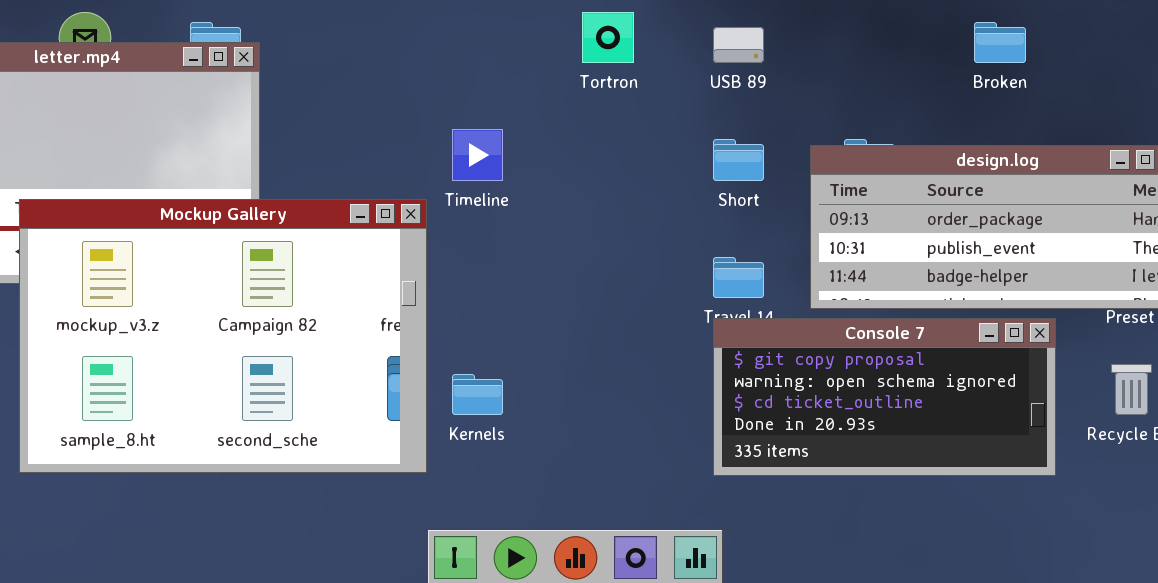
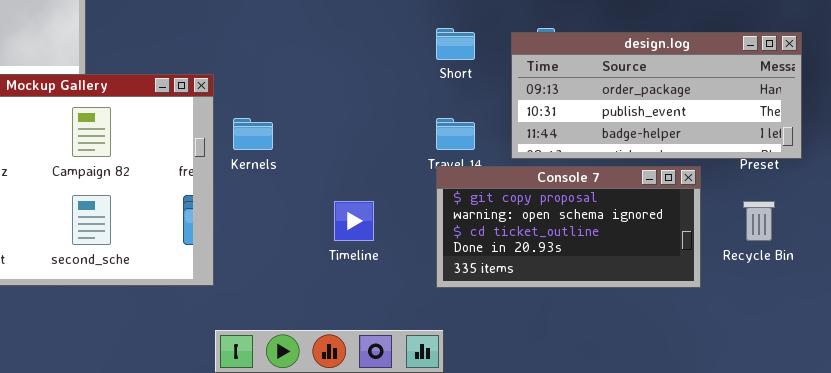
Timeline: [452,129,503,181] -> [334,201,374,241], moved
Kernels: [452,374,503,415] -> [233,118,273,150], moved

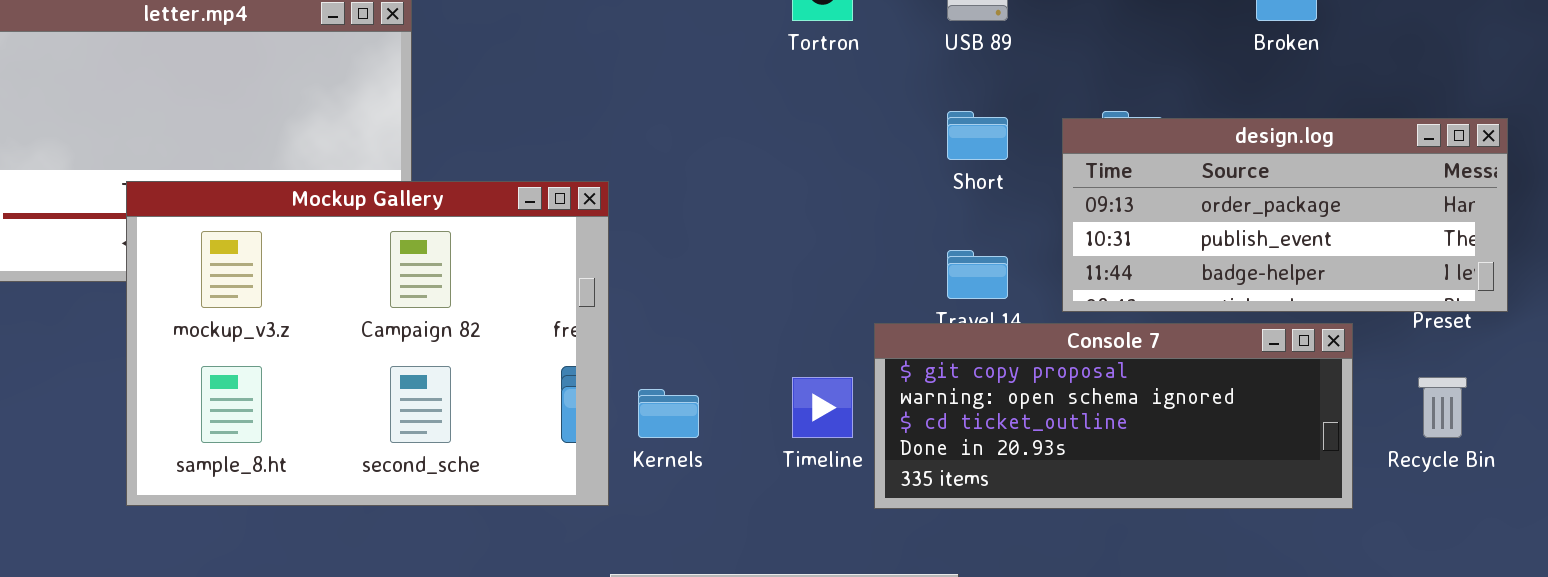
Kernels: [233,118,273,150] -> [638,389,699,438], moved
Console 7: [436,166,701,288] -> [874,323,1353,509], resized

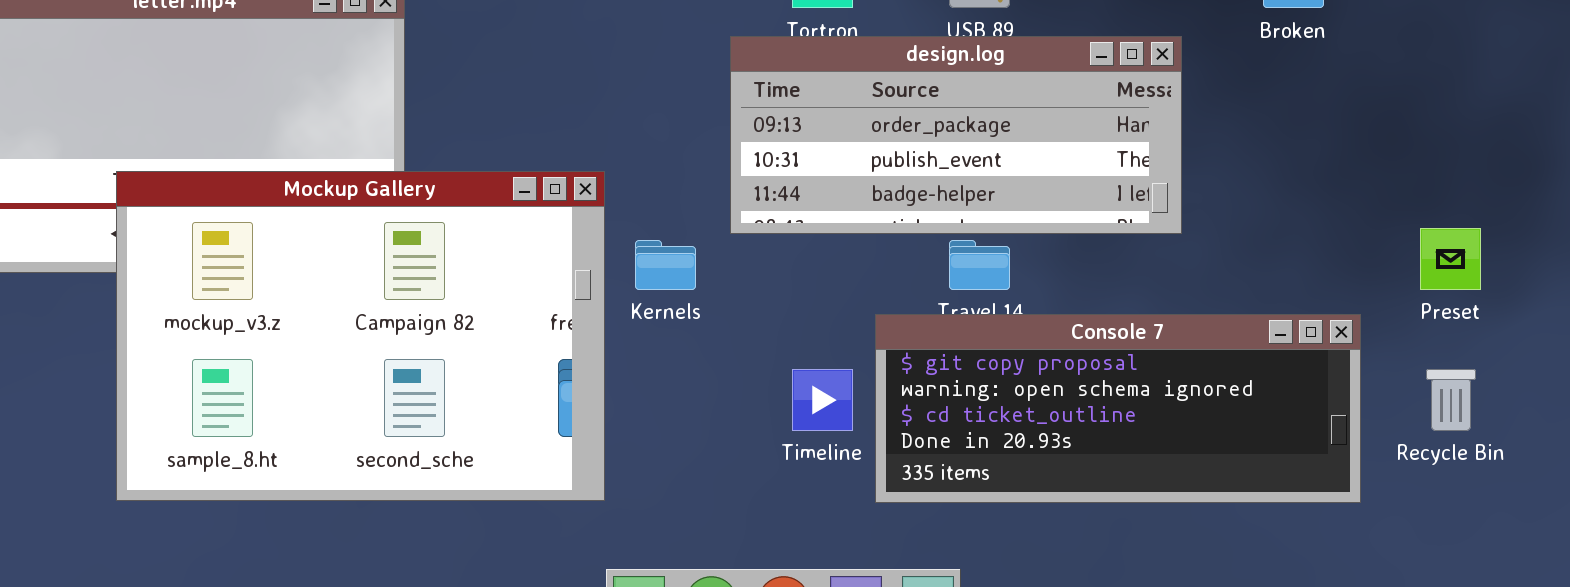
design.log: [1062,118,1508,312] -> [730,36,1182,234], moved
Kernels: [638,389,699,438] -> [635,240,696,290], moved

